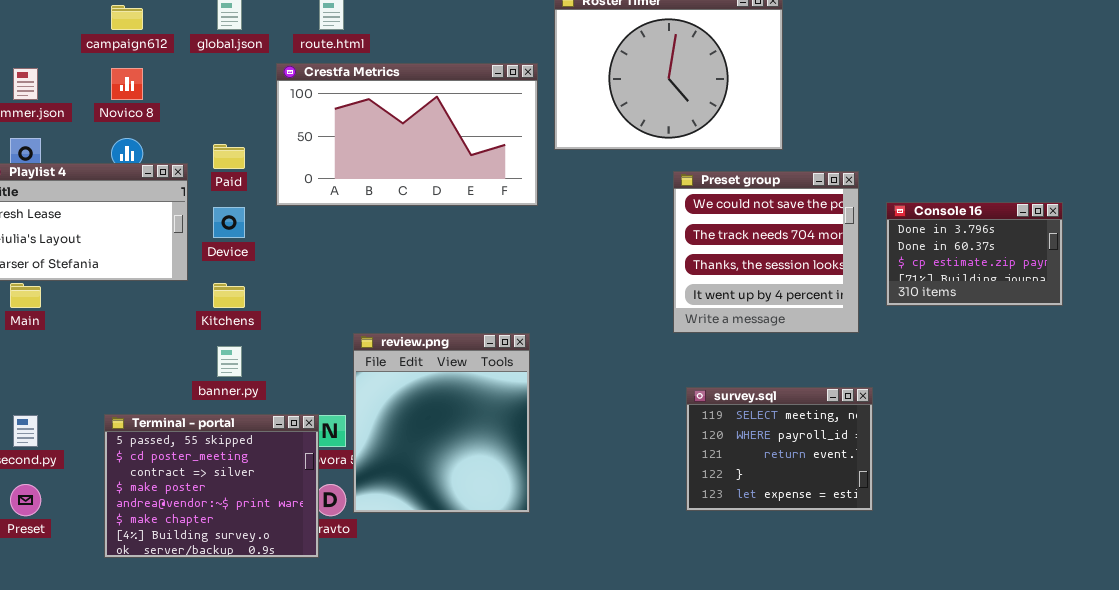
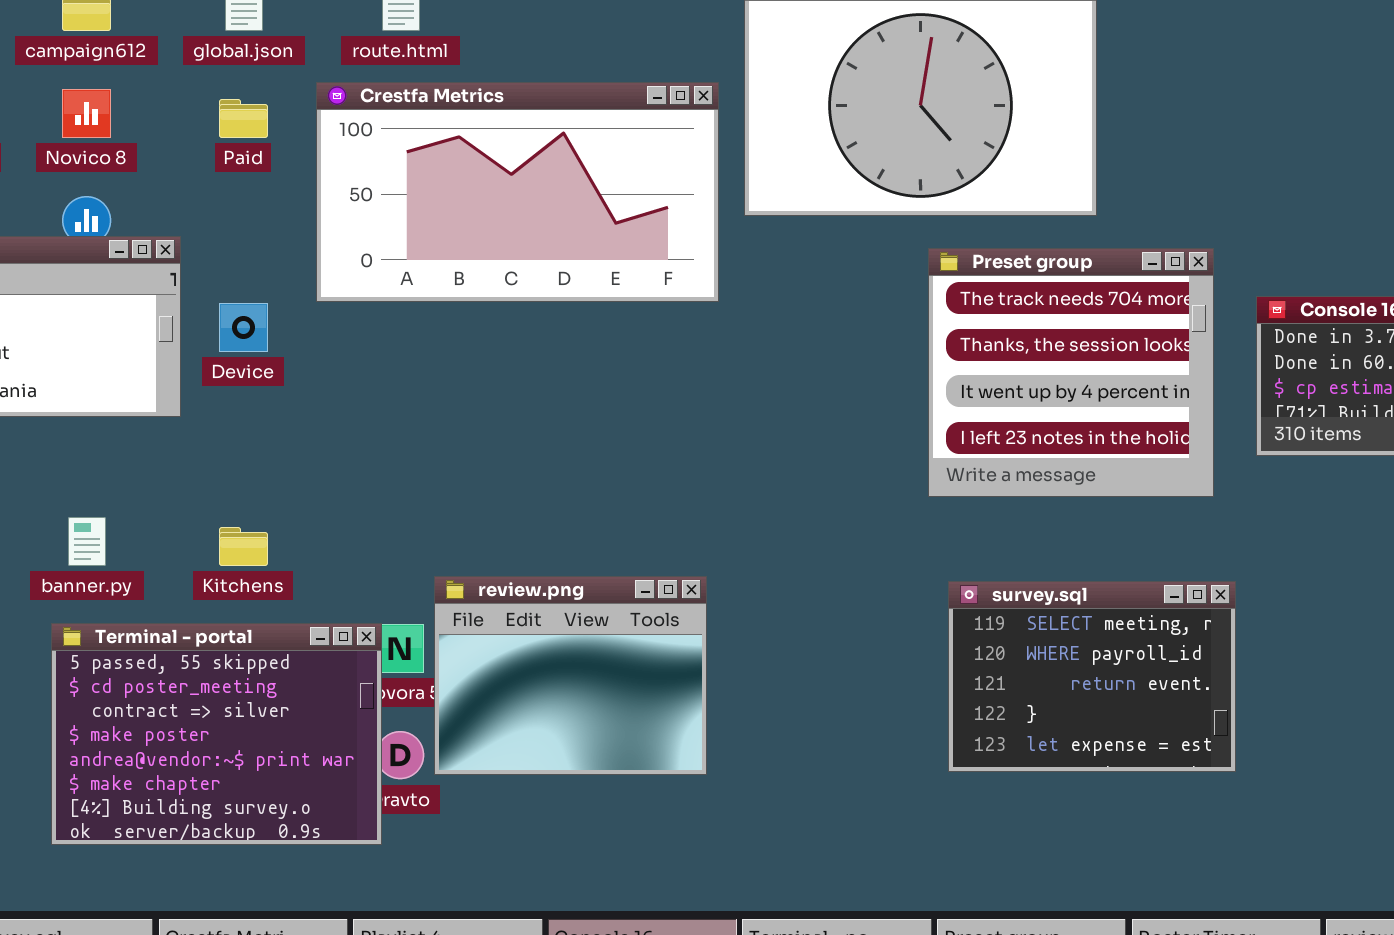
Paid: [213,144,245,169] -> [219,99,268,138], moved
Preset group: [673,171,859,333] -> [928,248,1214,497], scrolled down 1 row
Kitchens: [213,283,245,308] -> [219,527,268,566], moved
review.png: [353,333,530,513] -> [434,576,707,775], resized
banner.py: [217,346,242,377] -> [68,517,106,566], moved

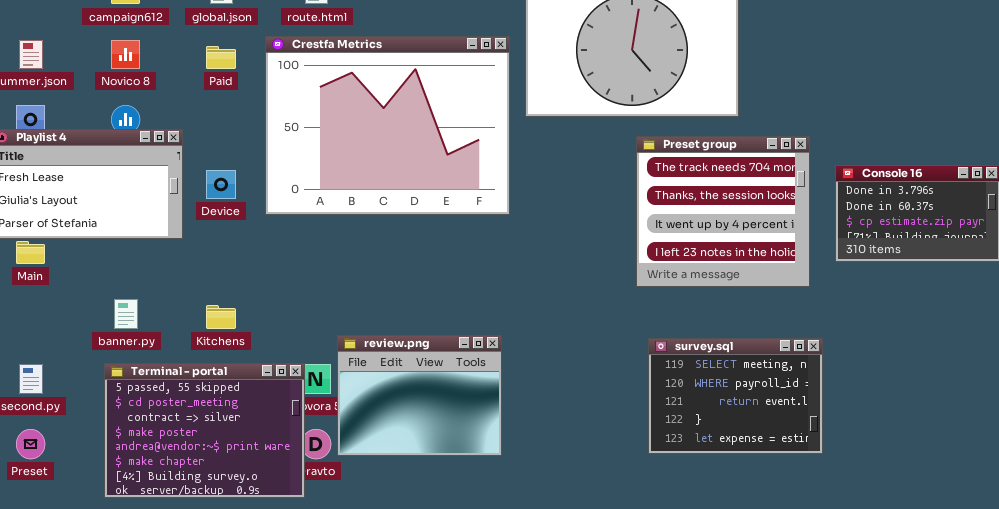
Crestfa Metrics: [316,82,719,302] -> [265,36,510,215], resized

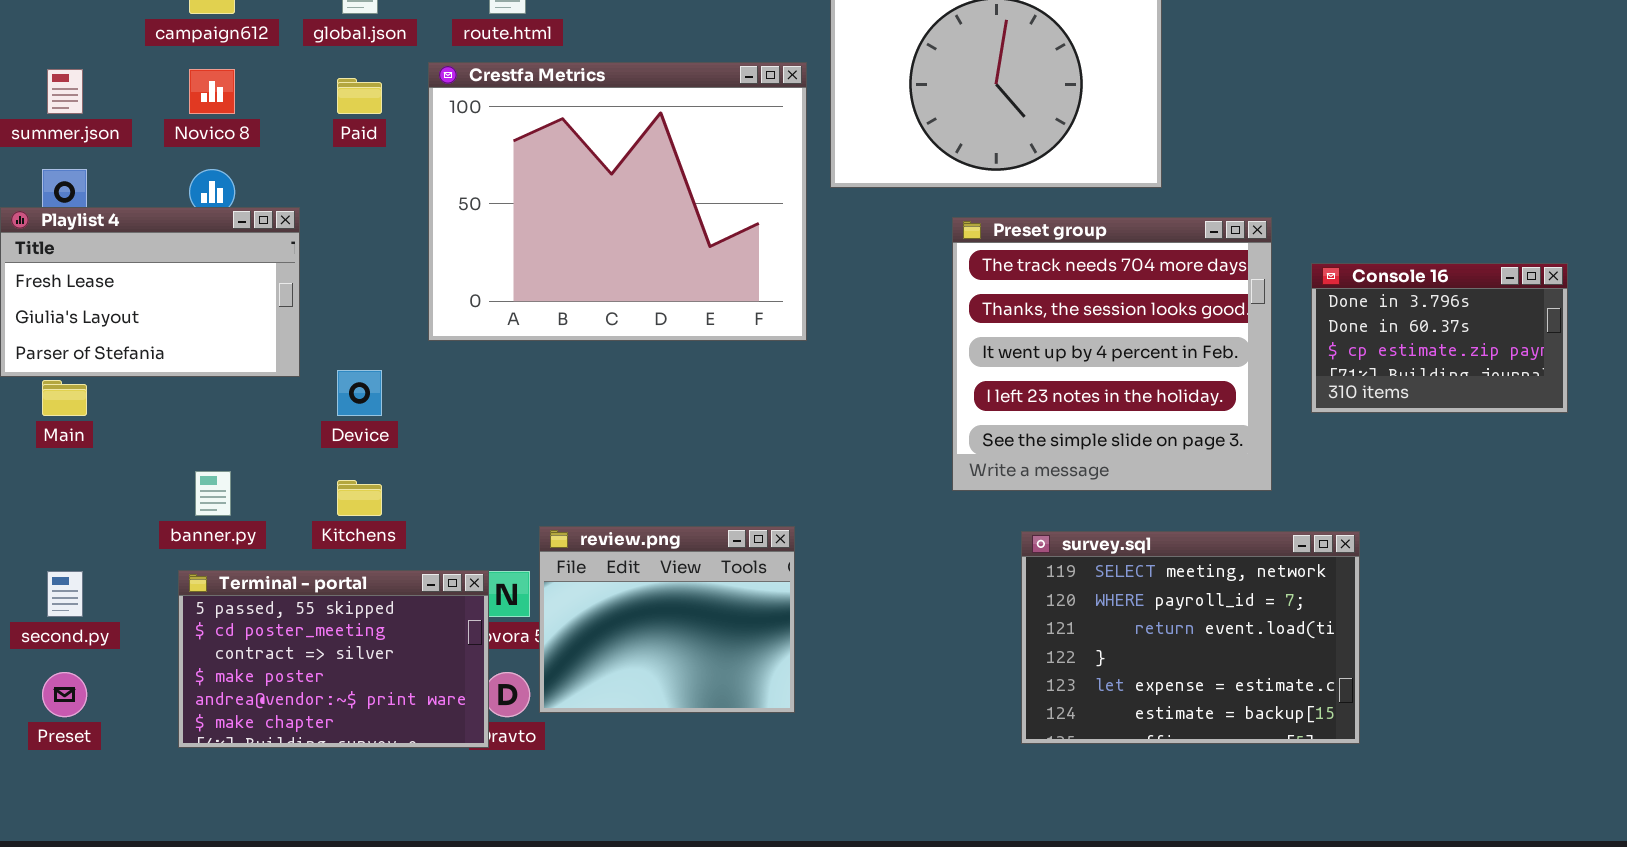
Preset group: [636,136,810,287] -> [952,217,1272,491], resized
Device: [206,170,236,199] -> [337,370,382,416], moved
survey.sql: [648,338,823,454] -> [1021,531,1360,744], resized
Terminal - portal: [104,363,305,498] -> [178,570,489,748], resized

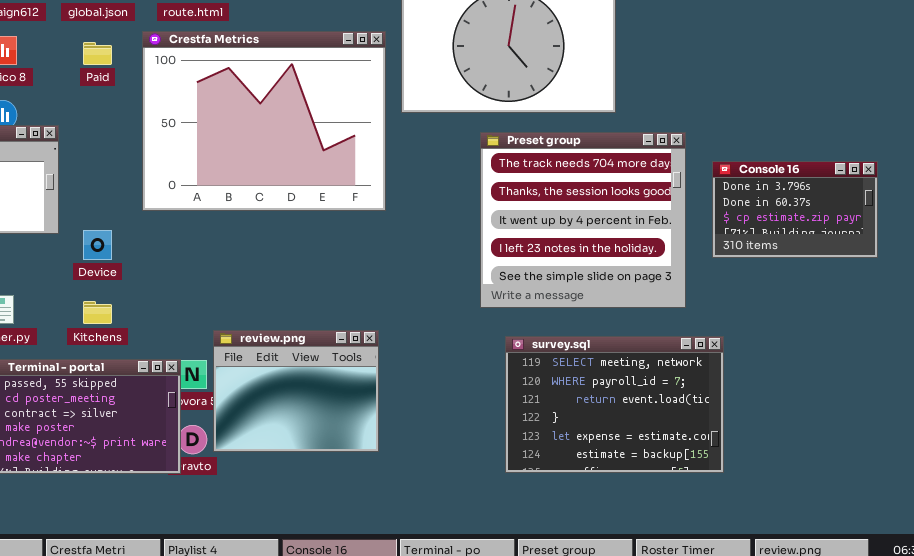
survey.sql: [1021,531,1360,744] -> [505,336,724,473], moved

